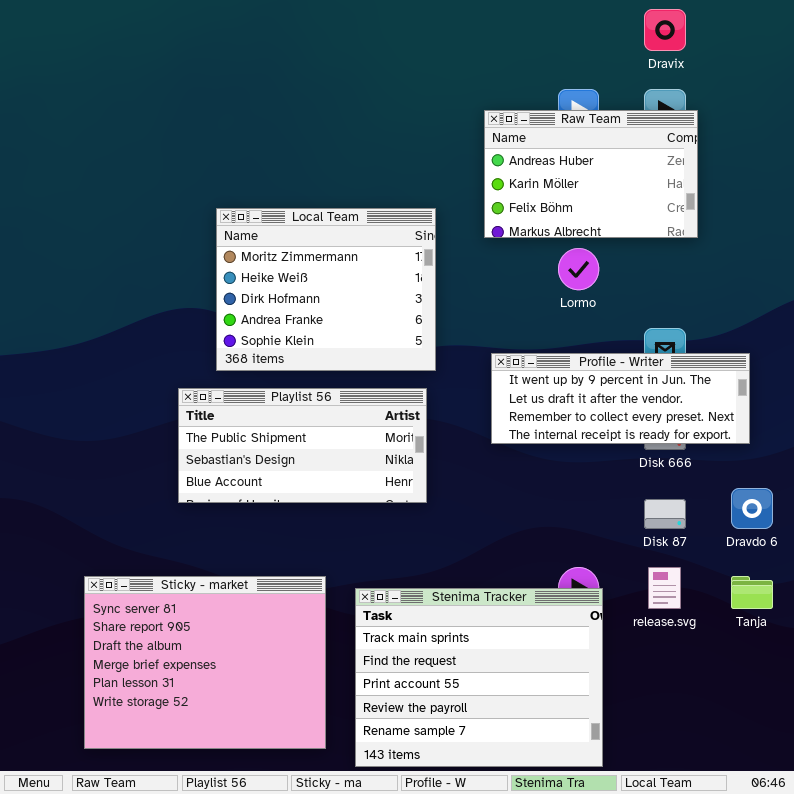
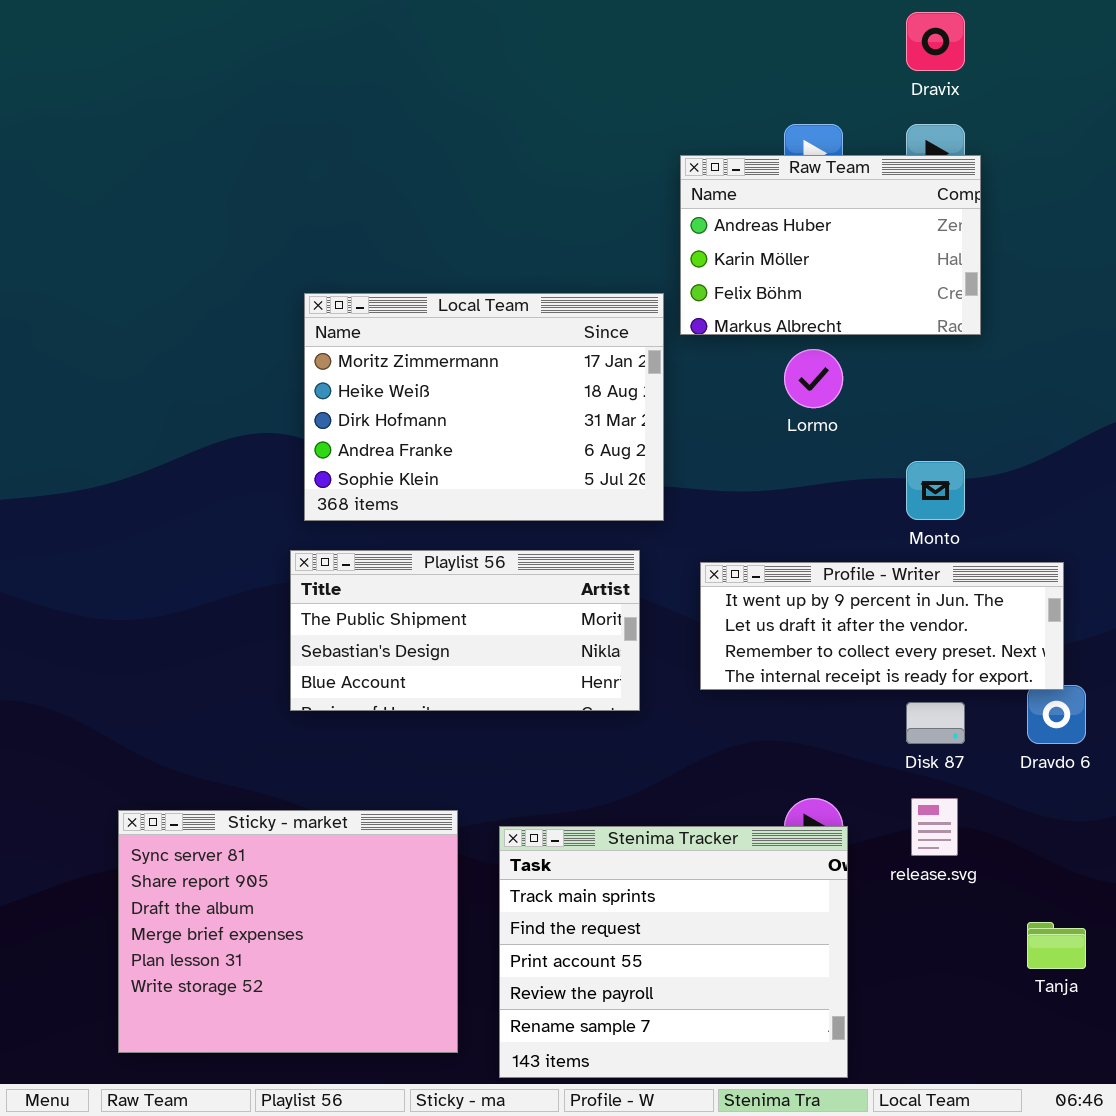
Local Team: [216,208,436,371] -> [304,293,664,521], resized
Profile - Writer: [491,353,750,444] -> [700,562,1064,690], moved
Playlist 56: [178,388,427,503] -> [290,550,640,711], moved
Tanja: [731,576,773,609] -> [1027,922,1086,969], moved

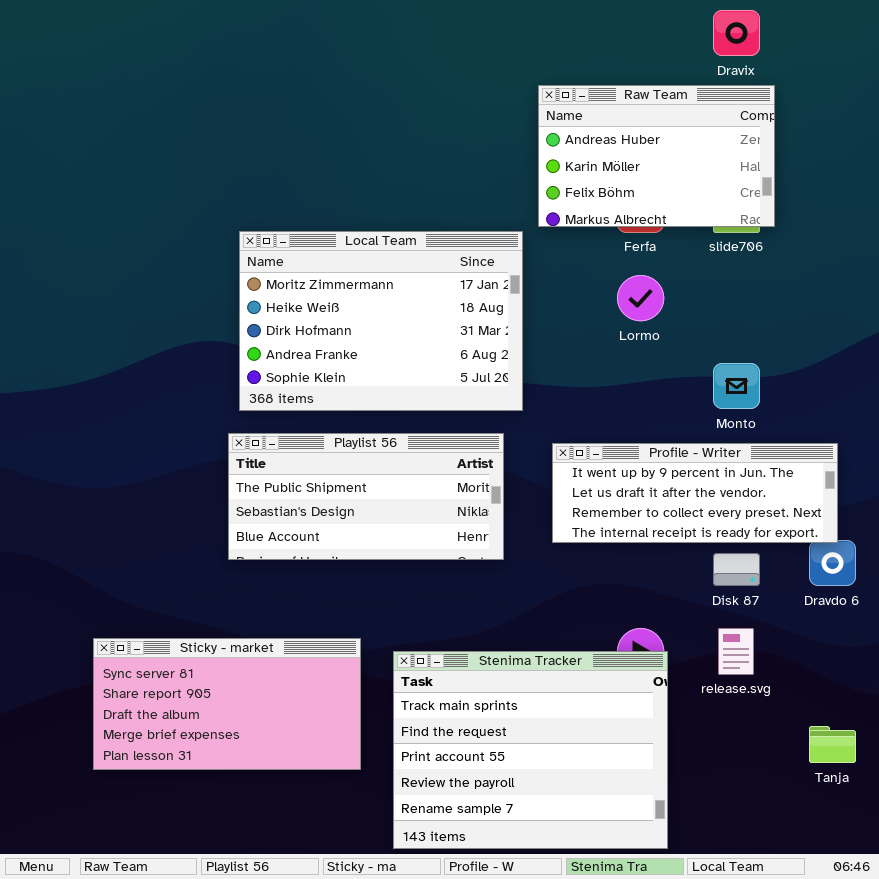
Raw Team: [680,155,981,335] -> [538,85,775,227], moved
Sticky - market: [118,810,458,1053] -> [93,638,361,770], resized

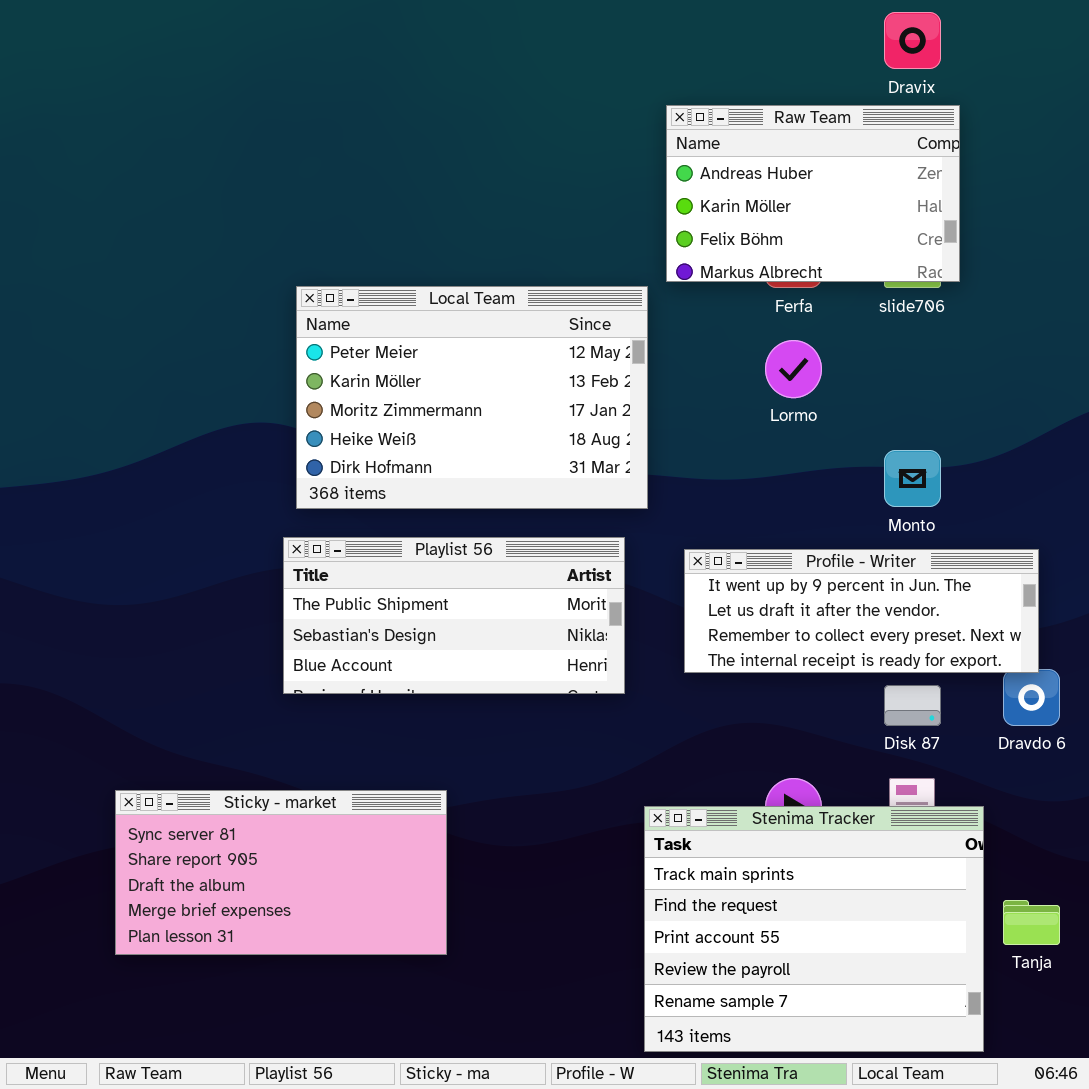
Local Team: [239,231,523,411] -> [296,286,648,509], scrolled up 2 rows
Stenima Tracker: [393,651,668,849] -> [644,806,984,1052], moved

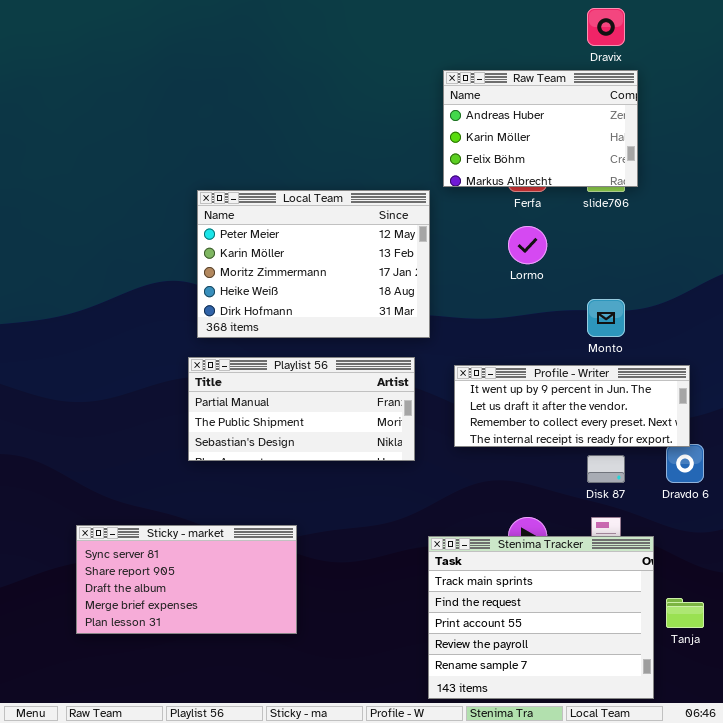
Playlist 56: [283,537,625,694] -> [188,357,415,461], scrolled up 1 row

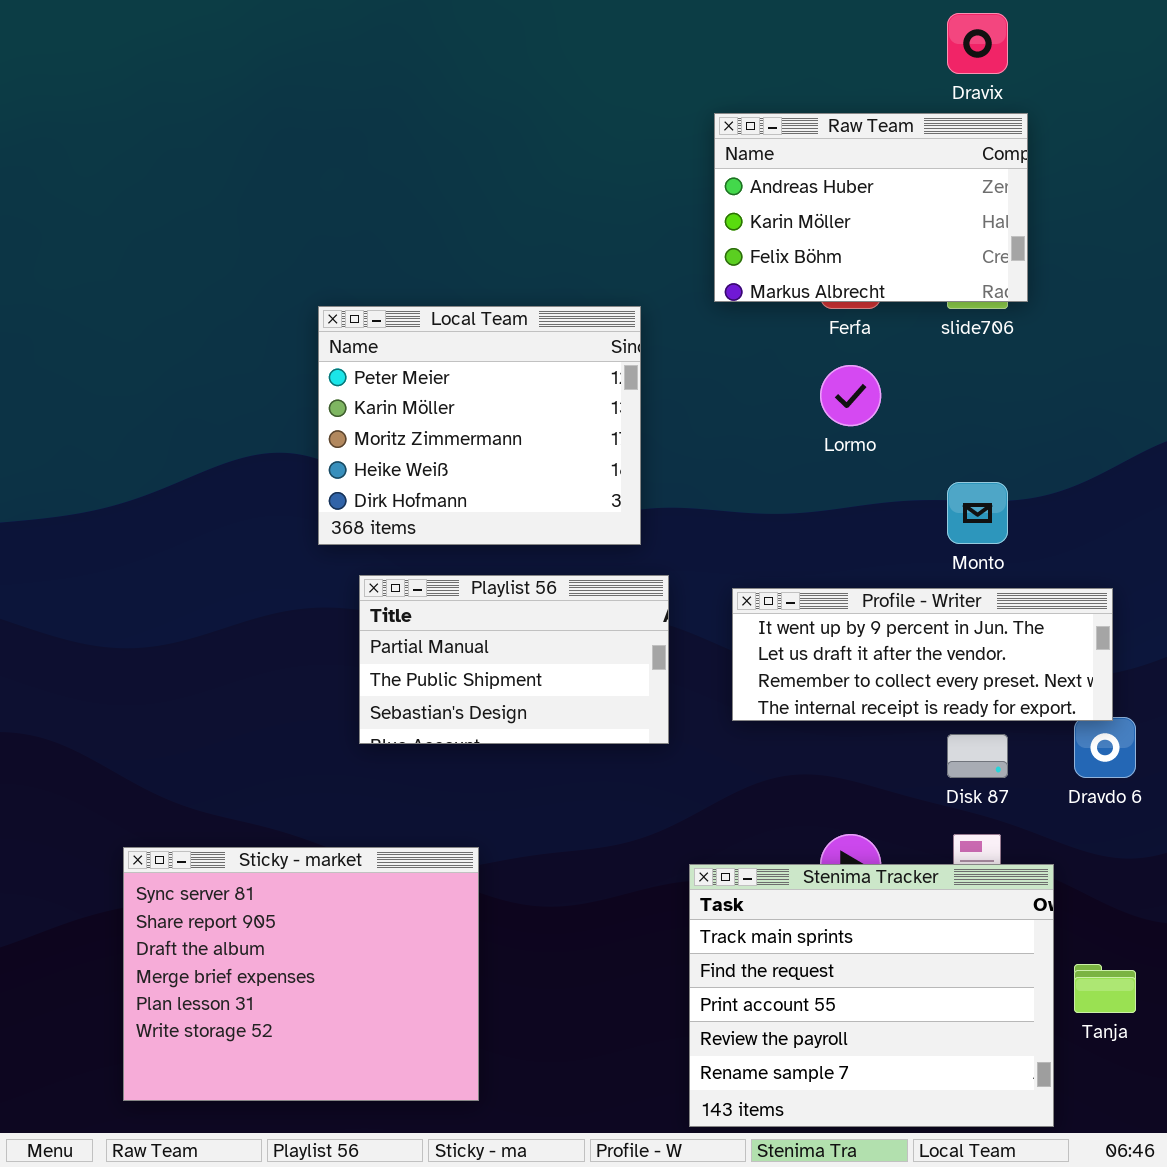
Local Team: [197,190,430,338] -> [318,306,641,545], resized
Playlist 56: [188,357,415,461] -> [359,575,669,744], resized
Sticky - market: [76,525,297,634] -> [123,847,479,1101], resized

